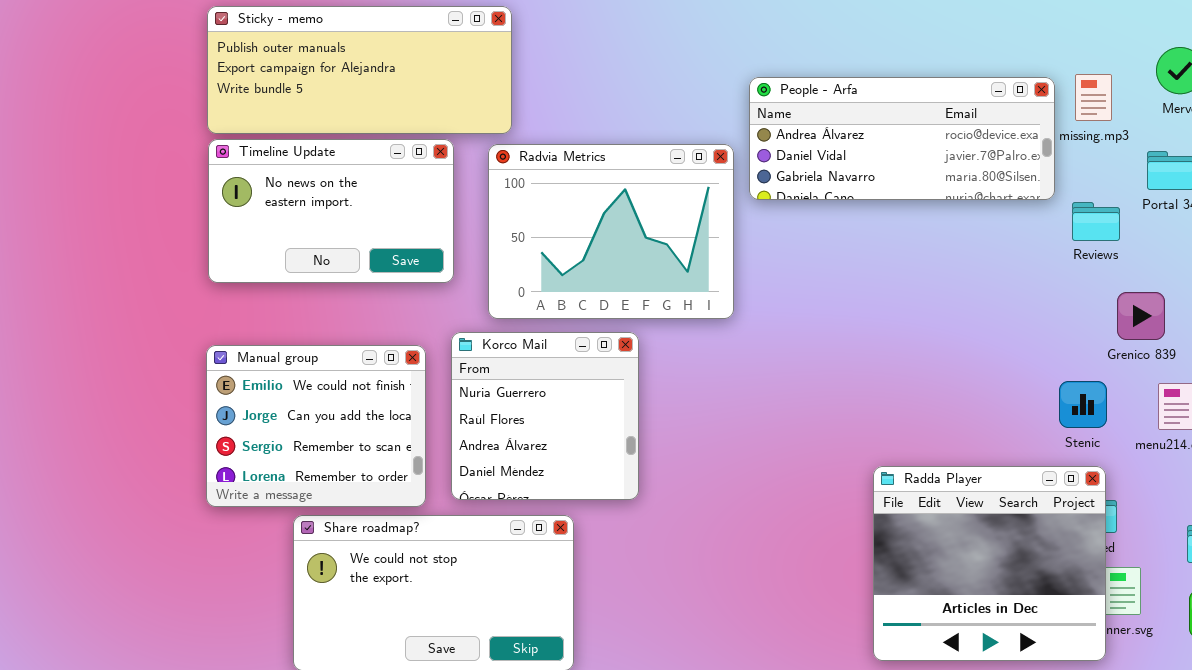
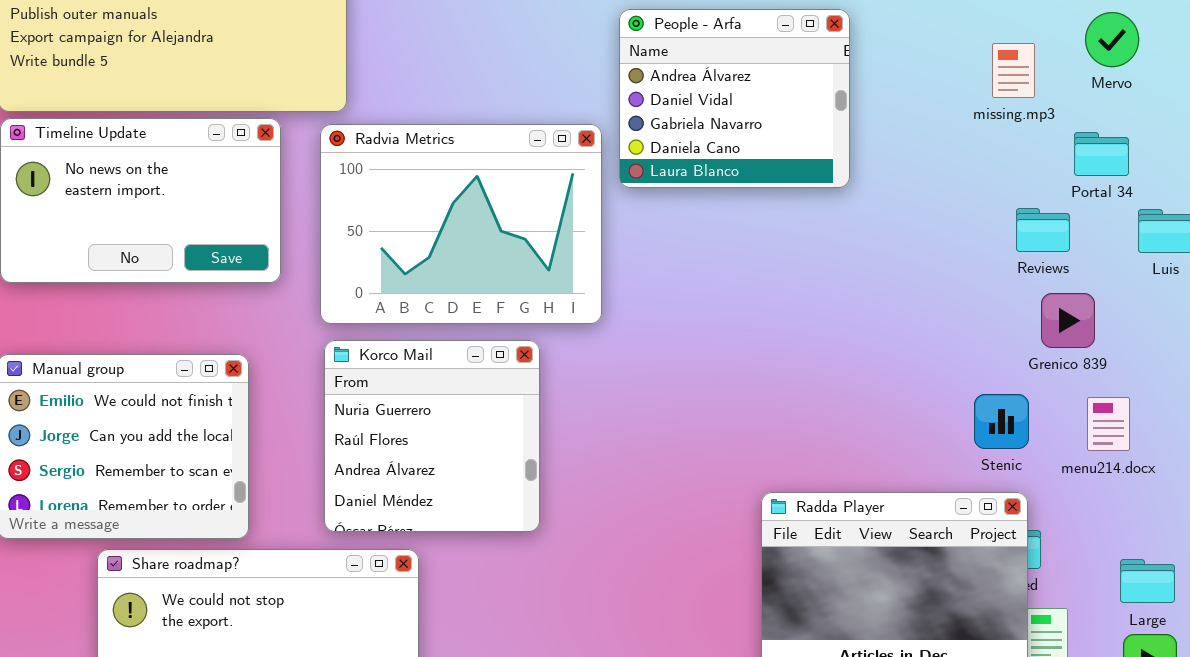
People - Arfa: [749,77,1055,200] -> [619,9,850,188], resized
Reviews: [1072,202,1120,241] -> [1016,208,1070,252], moved
Korco Mail: [451,332,639,500] -> [324,340,540,532], moved

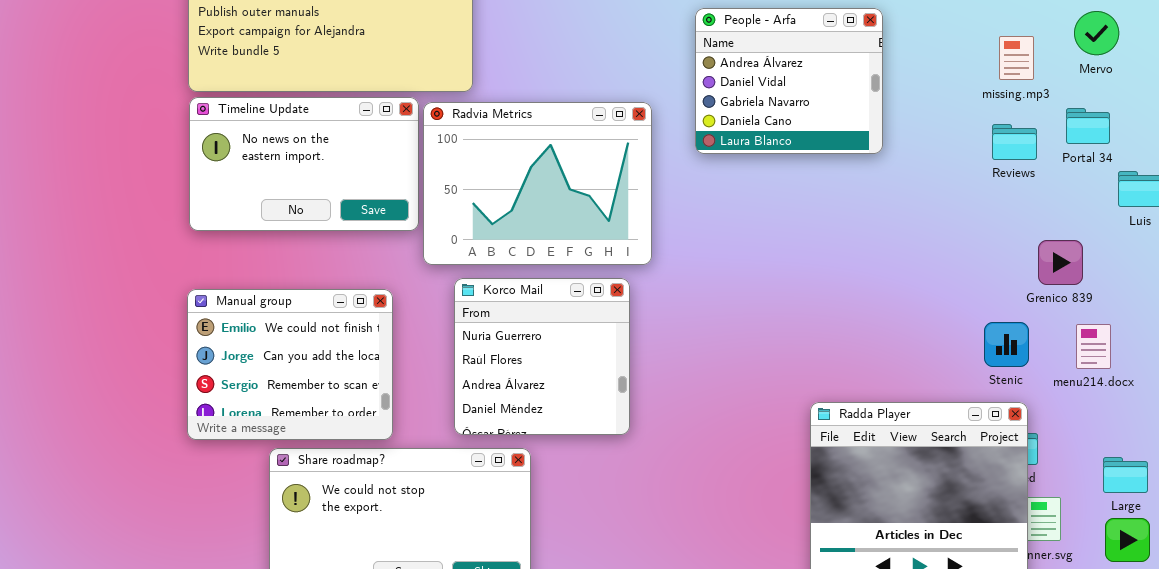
Radvia Metrics: [320,124,602,324] -> [423,102,652,265], moved
Reviews: [1016,208,1070,252] -> [992,124,1037,160], moved

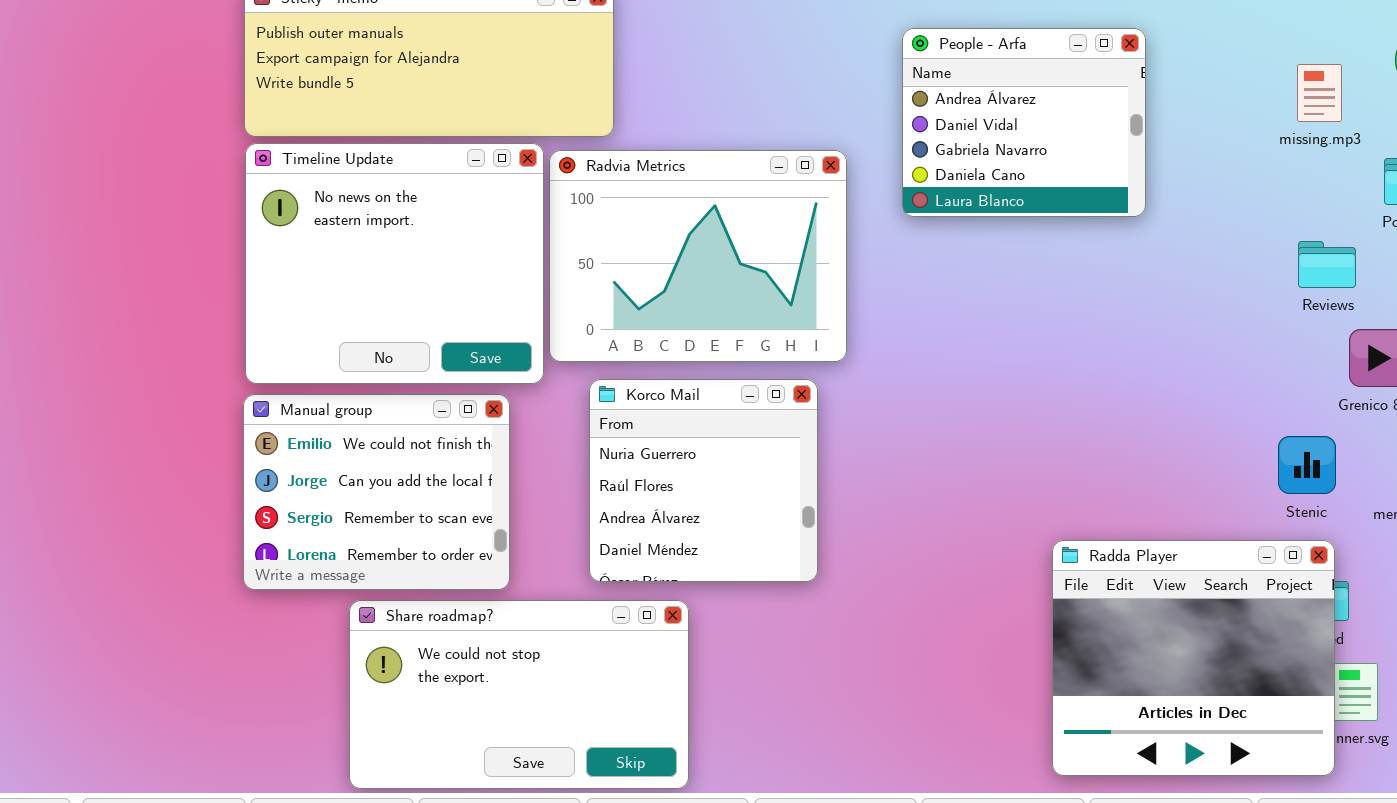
Timeline Update: [189,97,419,231] -> [245,143,544,384], resized
Reviews: [992,124,1037,160] -> [1298,241,1356,288], moved

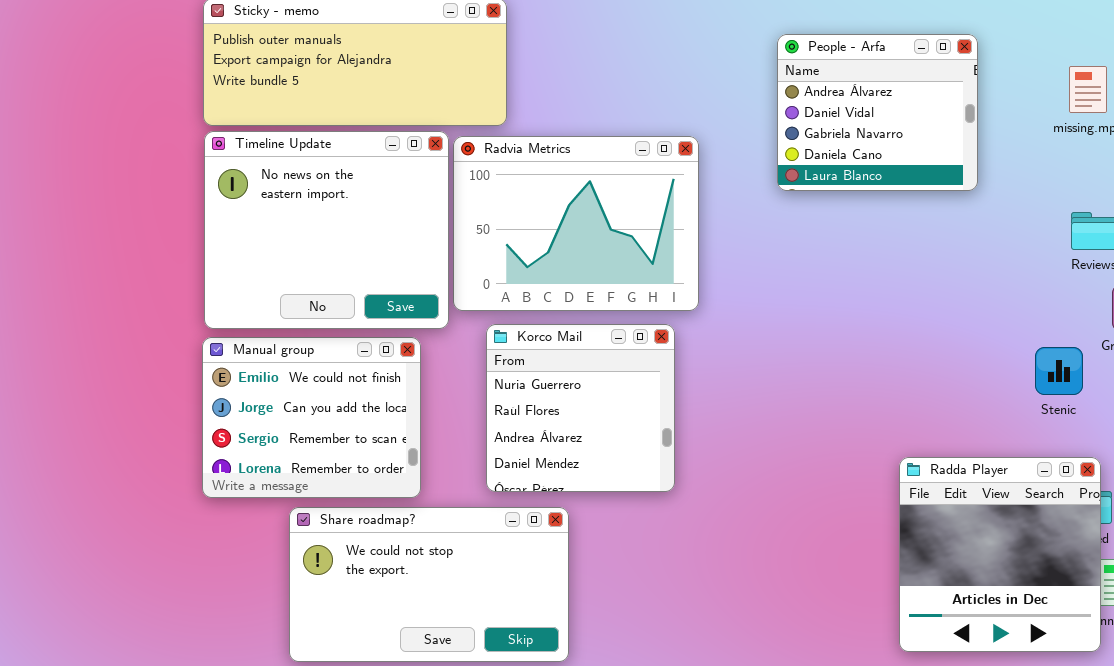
People - Arfa: [902,28,1146,217] -> [777,34,978,191], moved
Stenic: [1278,436,1336,494] -> [1035,347,1083,395], moved
Radda Player: [1052,540,1335,776] -> [899,457,1101,652], resized

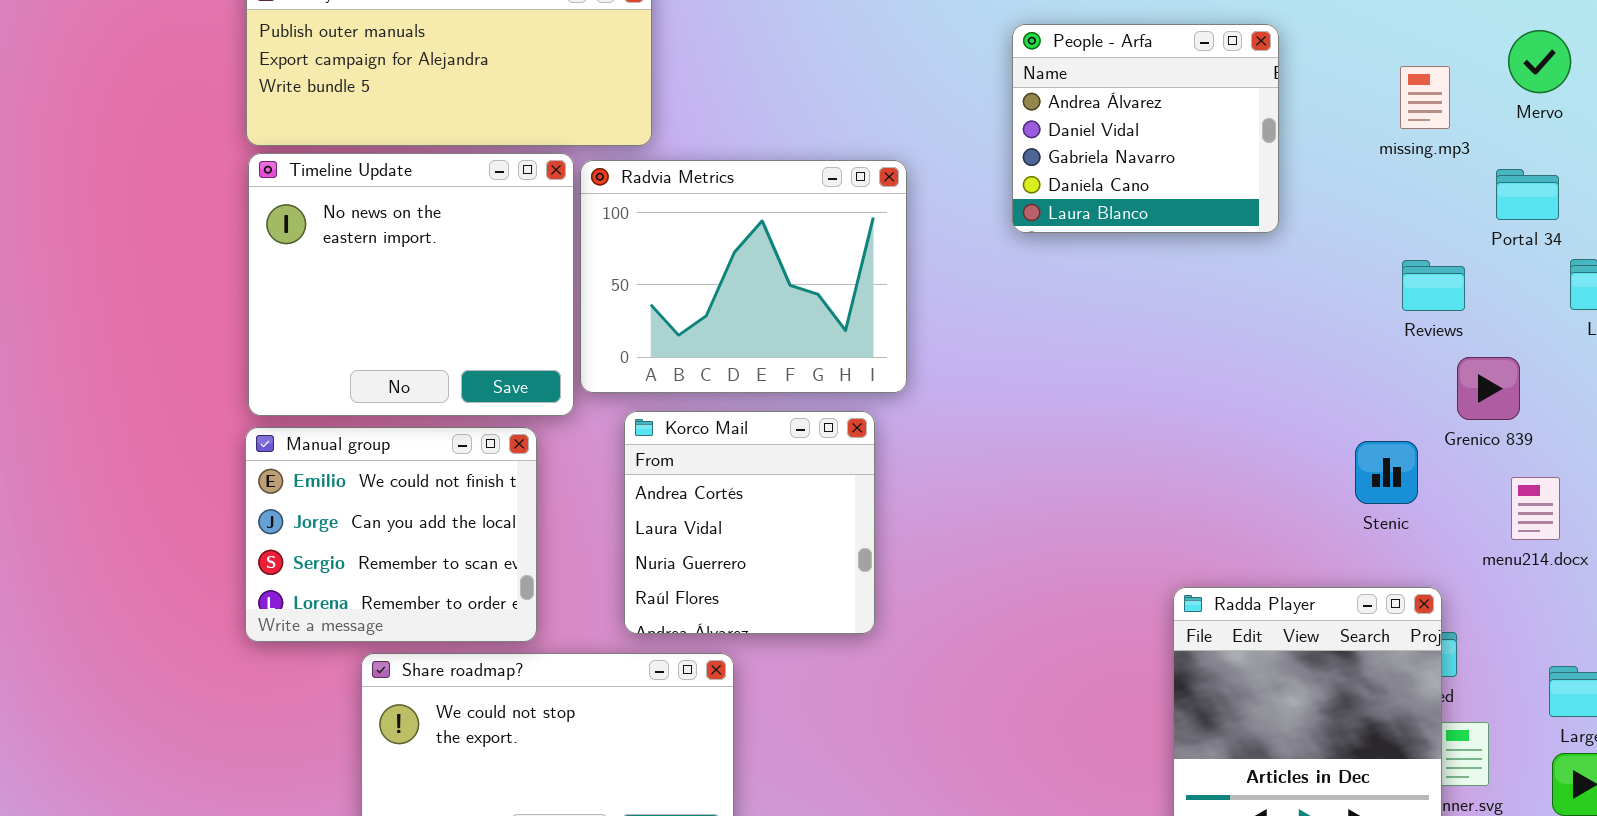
Korco Mail: [486,324,675,492] -> [624,411,875,634], scrolled up 2 rows

